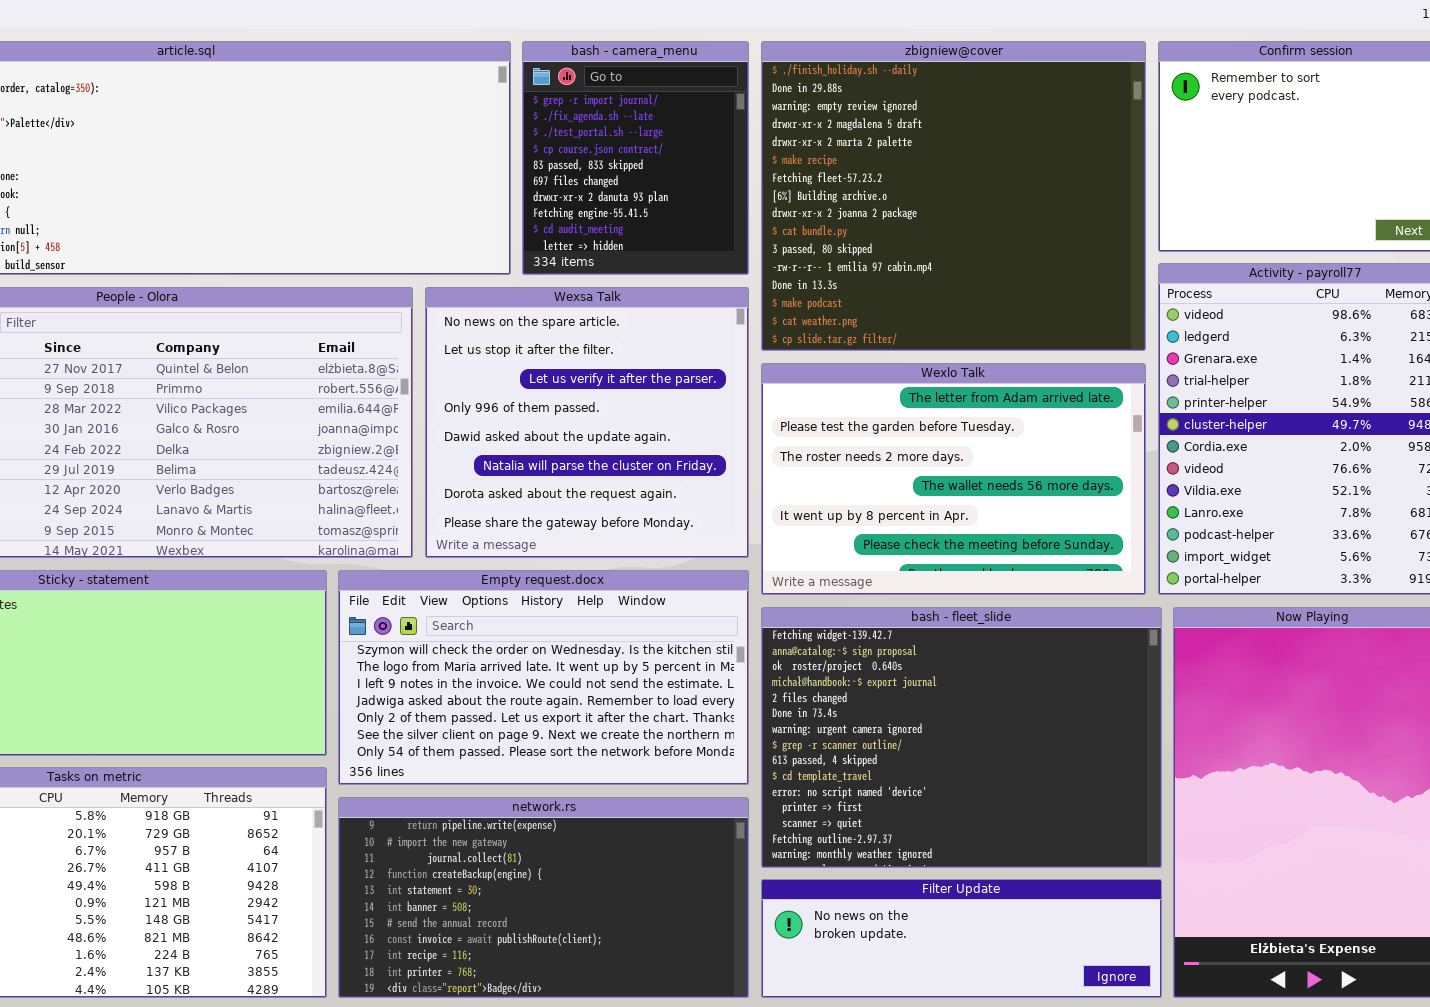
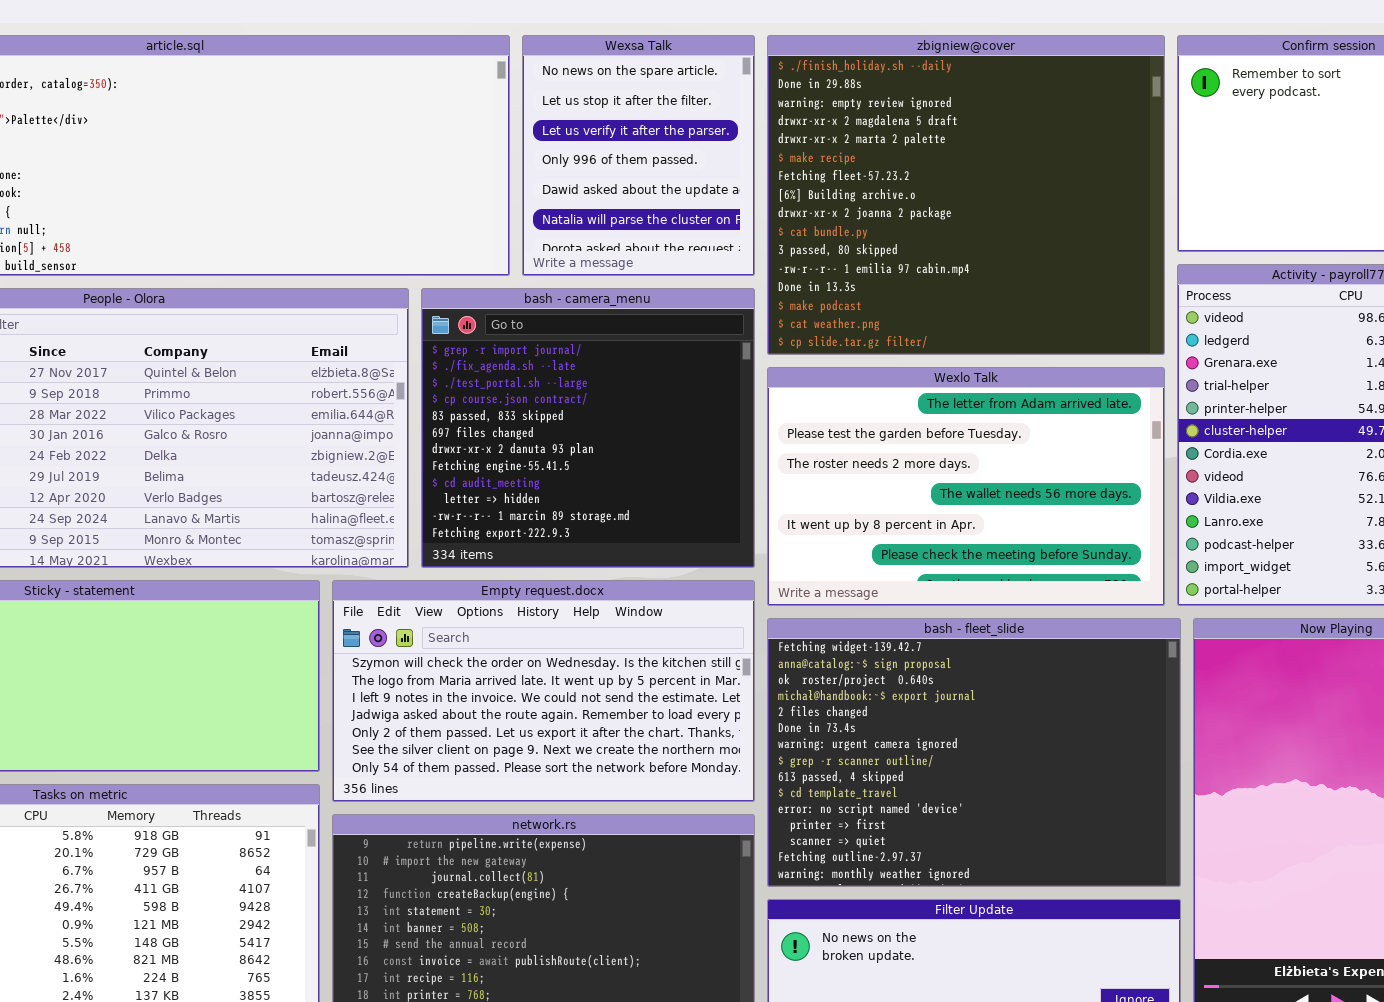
bash - camera_menu: [522,41,749,275] -> [421,288,755,568], moved, resized
Wexsa Talk: [425,287,749,558] -> [522,35,755,276], moved, resized

